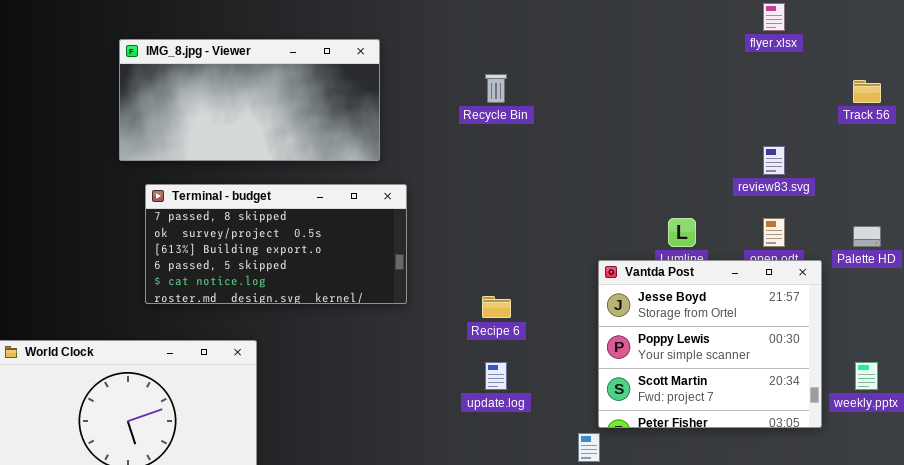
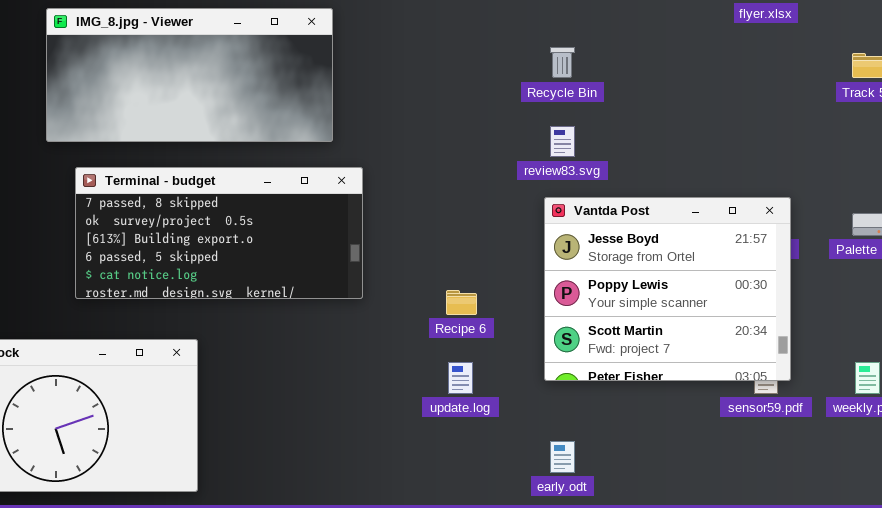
Recycle Bin: [485,74,507,103] -> [550,47,575,78], moved
review83.svg: [763,146,785,175] -> [550,126,575,157], moved
Vantda Post: [598,260,822,428] -> [544,197,791,381], moved

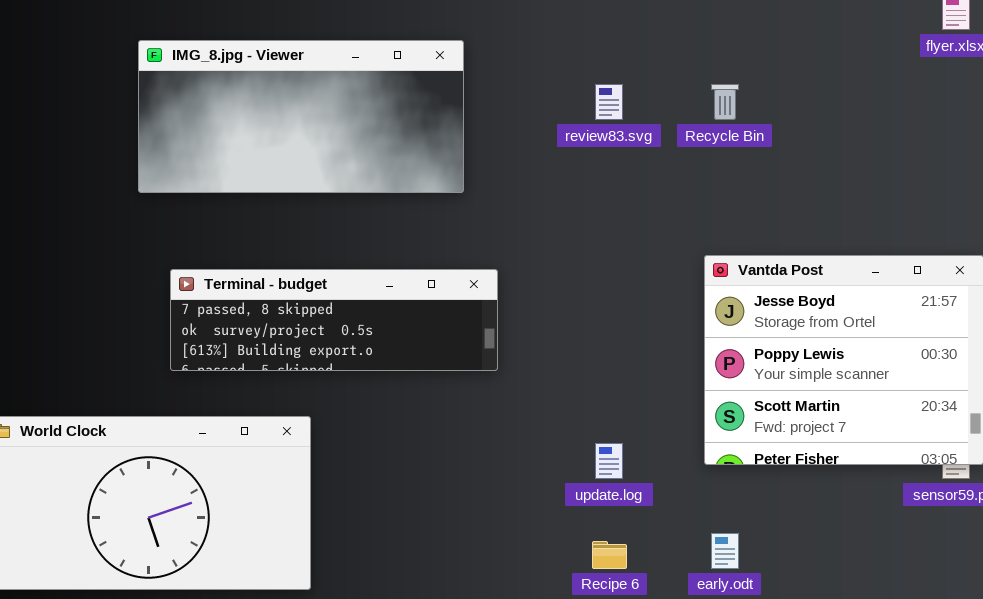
review83.svg: [550,126,575,157] -> [595,84,623,120], moved
Terminal - budget: [75,167,363,299] -> [170,269,498,371], resized
Recipe 6: [446,290,477,315] -> [592,541,627,569], moved

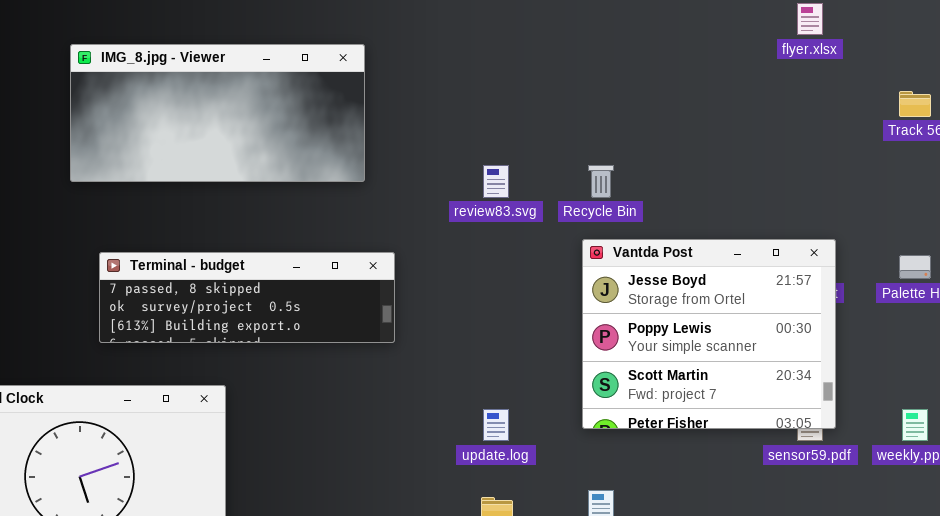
review83.svg: [595,84,623,120] -> [483,165,509,198], moved
Recycle Bin: [711,84,739,120] -> [588,165,614,198], moved

